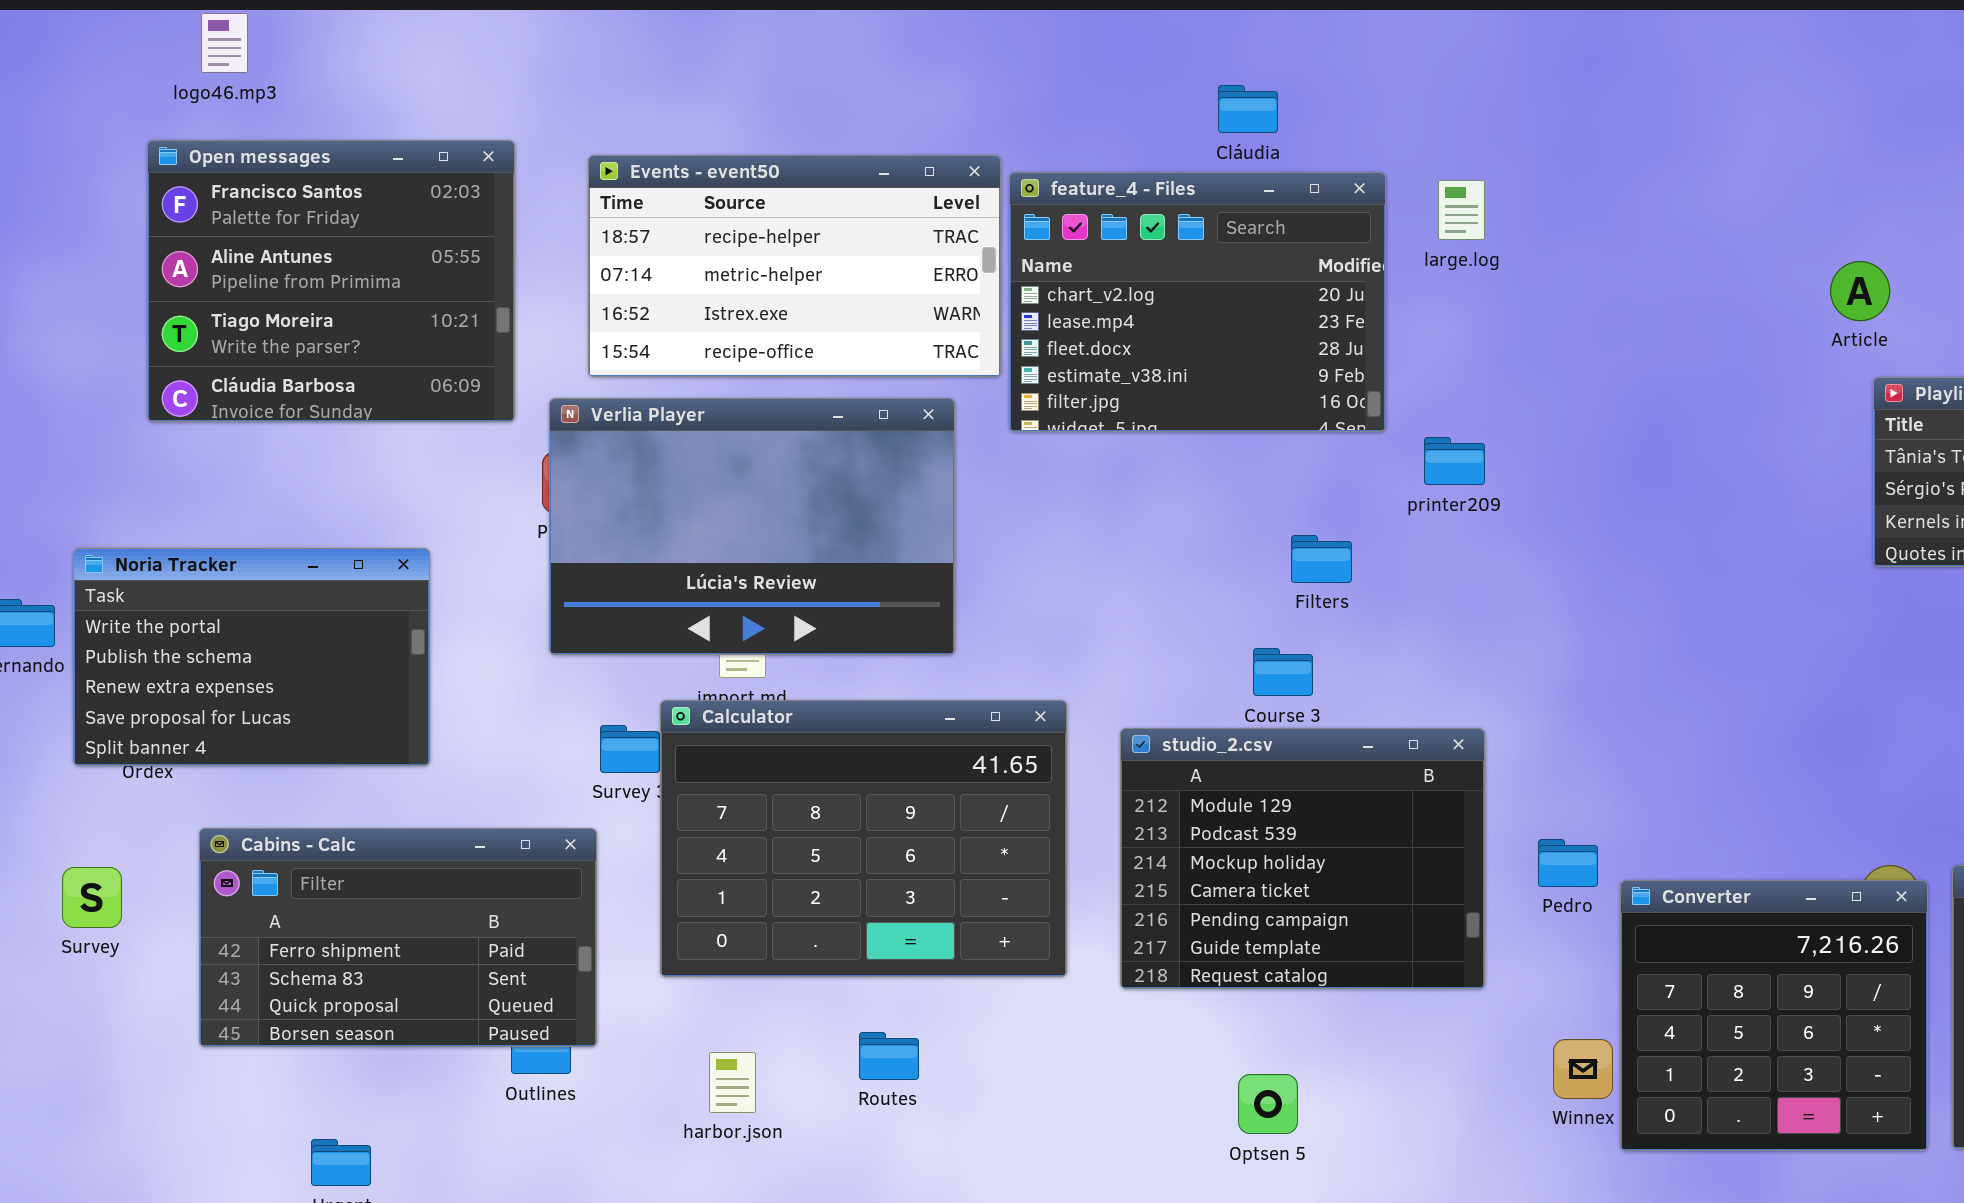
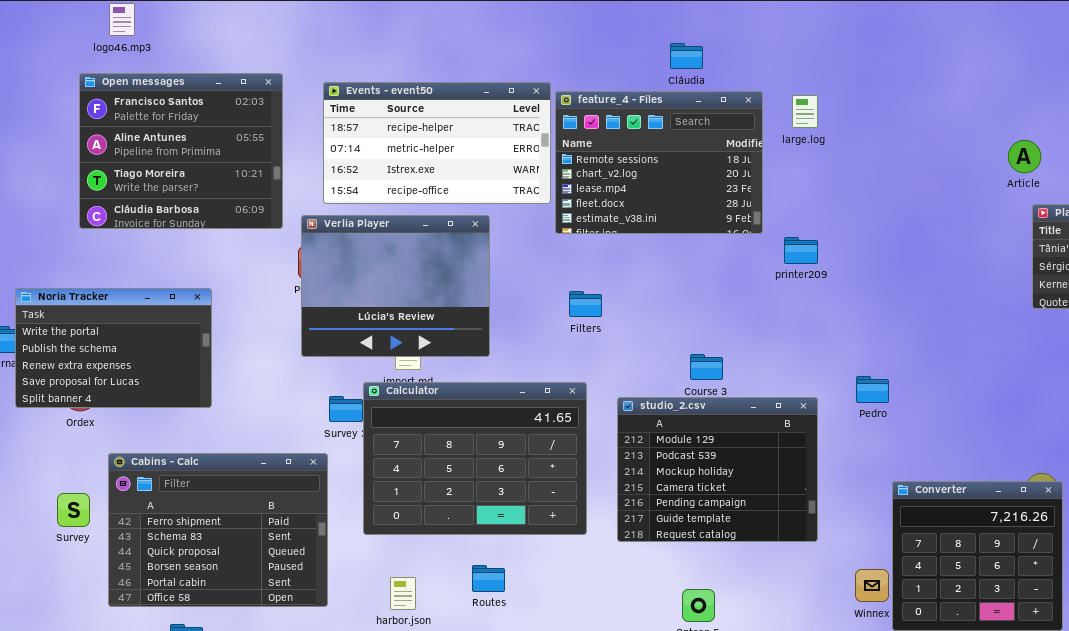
feature_4 - Files: [1009,172,1386,432] -> [555,91,763,234], scrolled up 1 row
Verlia Player: [549,398,955,655] -> [301,215,490,357], resized
Filters: [1291,535,1352,583] -> [569,291,602,317], moved
Noria Tracker: [73,548,430,766] -> [15,288,212,408], moved
Cabins - Calc: [199,828,597,1047] -> [108,453,328,607], resized
Pedro: [1538,839,1598,887] -> [856,376,889,403], moved
Survey: [62,867,122,928] -> [57,493,90,527], moved

